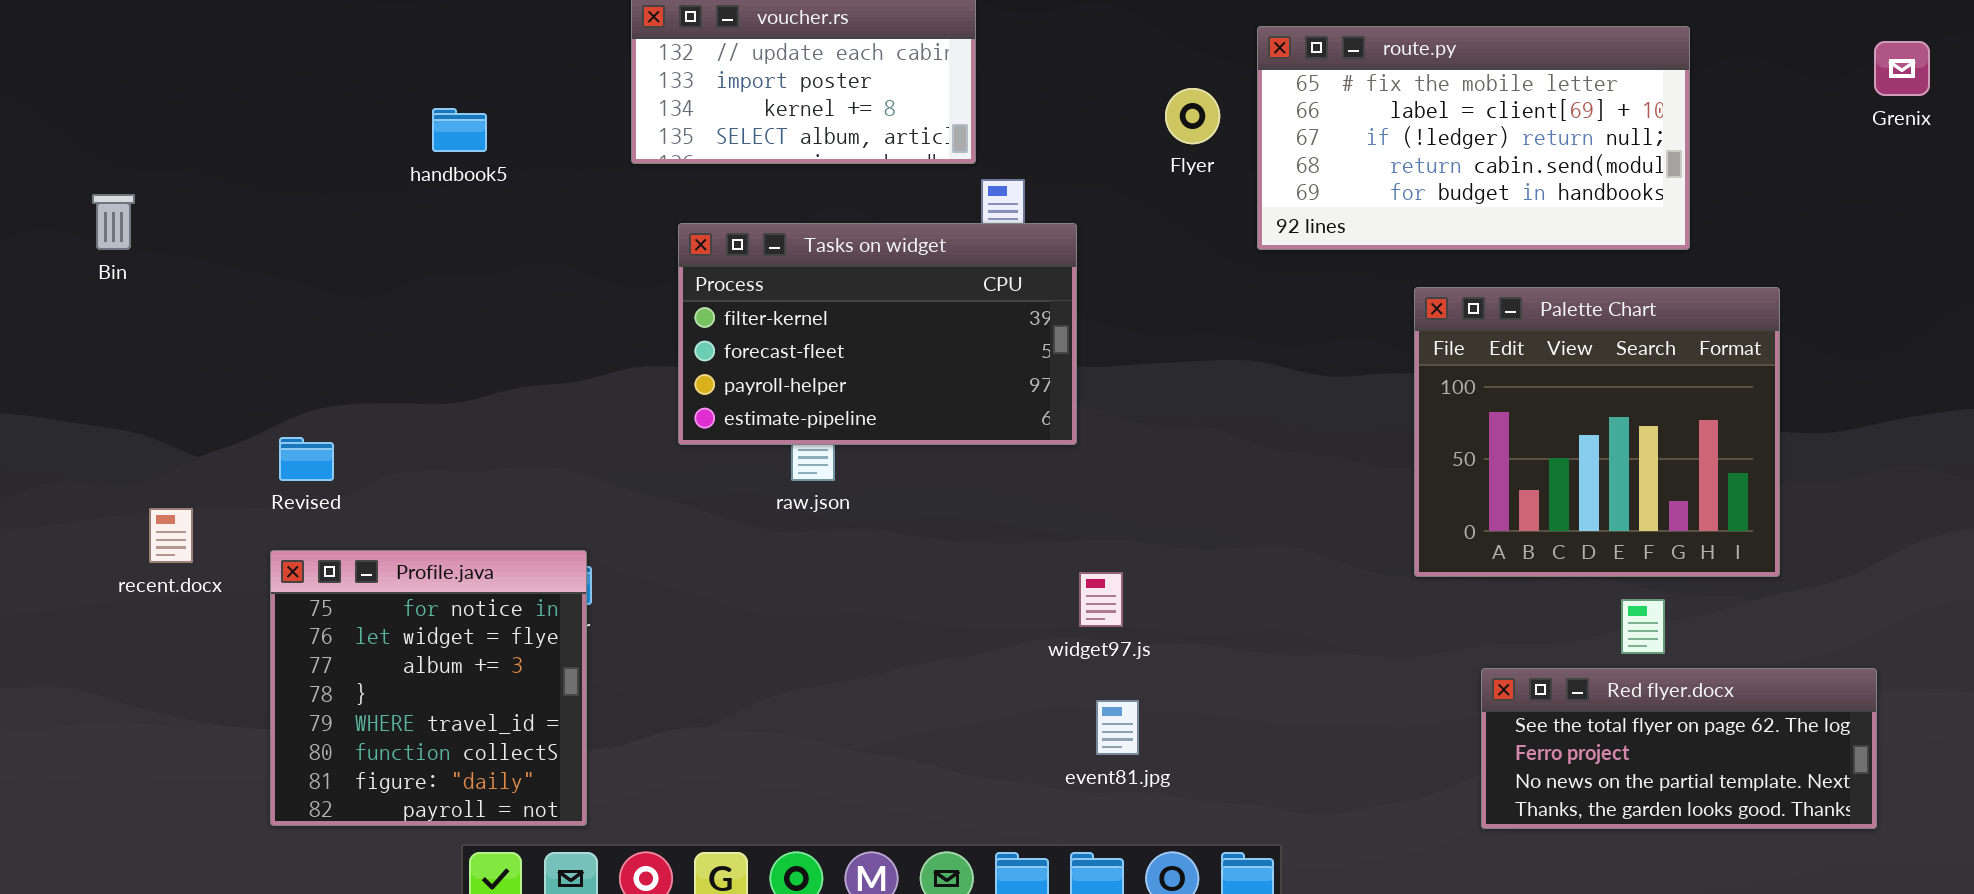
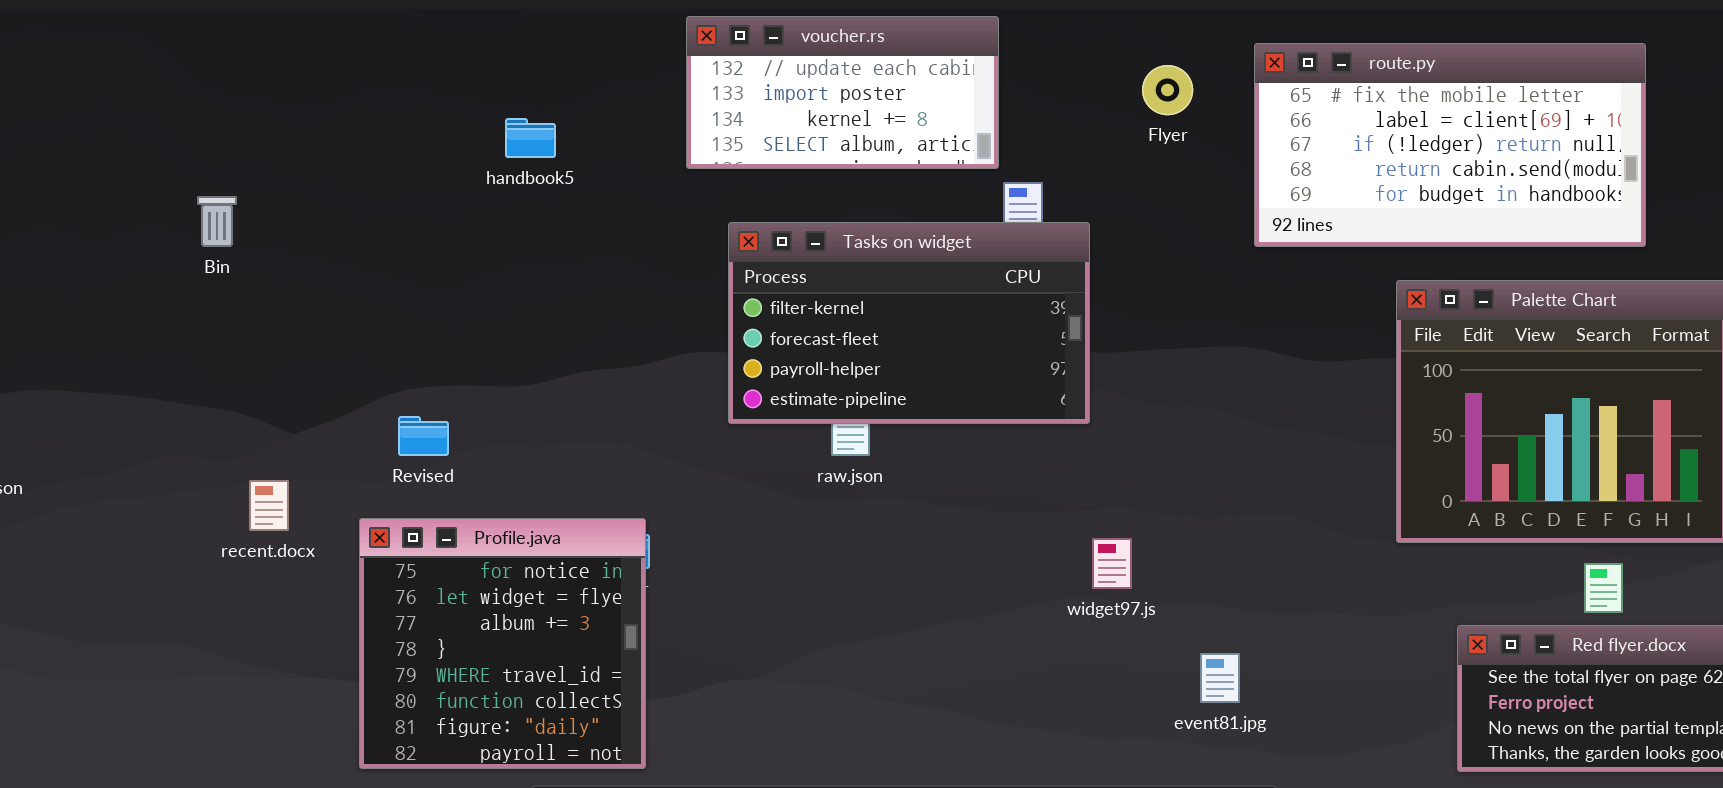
Flyer: [1165,88,1220,144] -> [1142,65,1193,115], moved
Revised: [279,437,334,481] -> [398,416,449,456], moved
event81.jpg: [1096,700,1139,755] -> [1200,653,1240,703], moved

